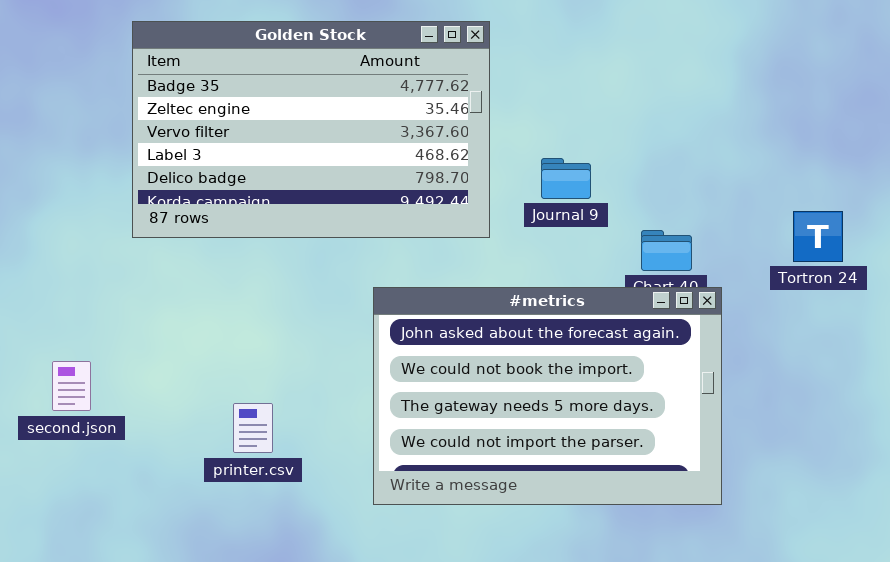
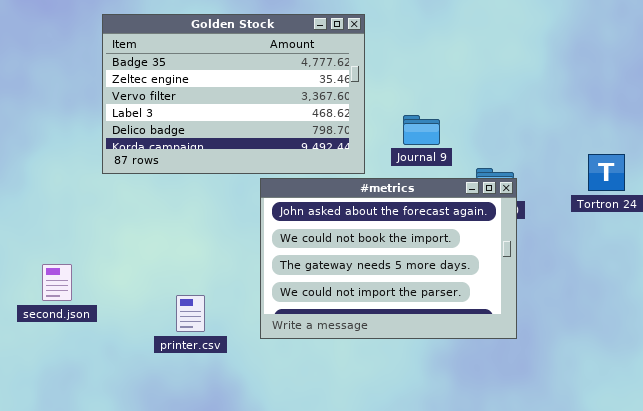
#metrics: [373,287,722,505] -> [260,178,517,339], moved

